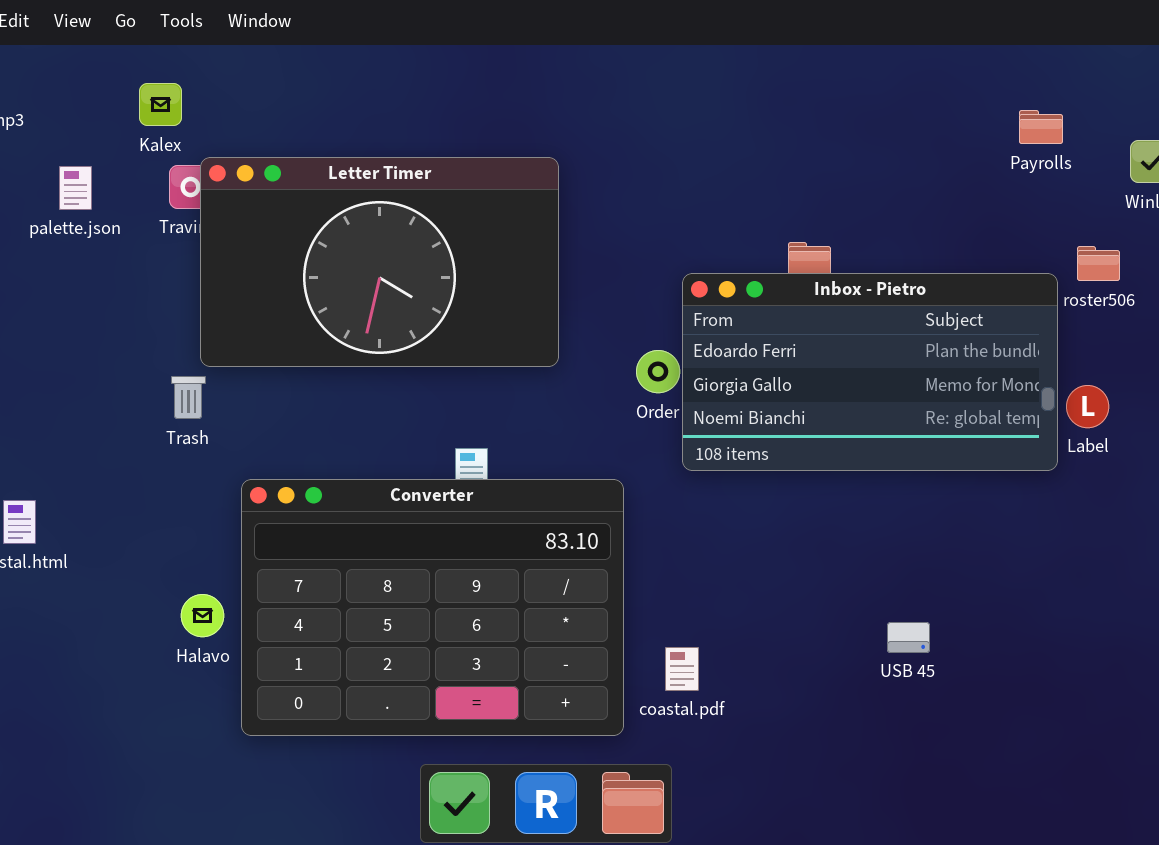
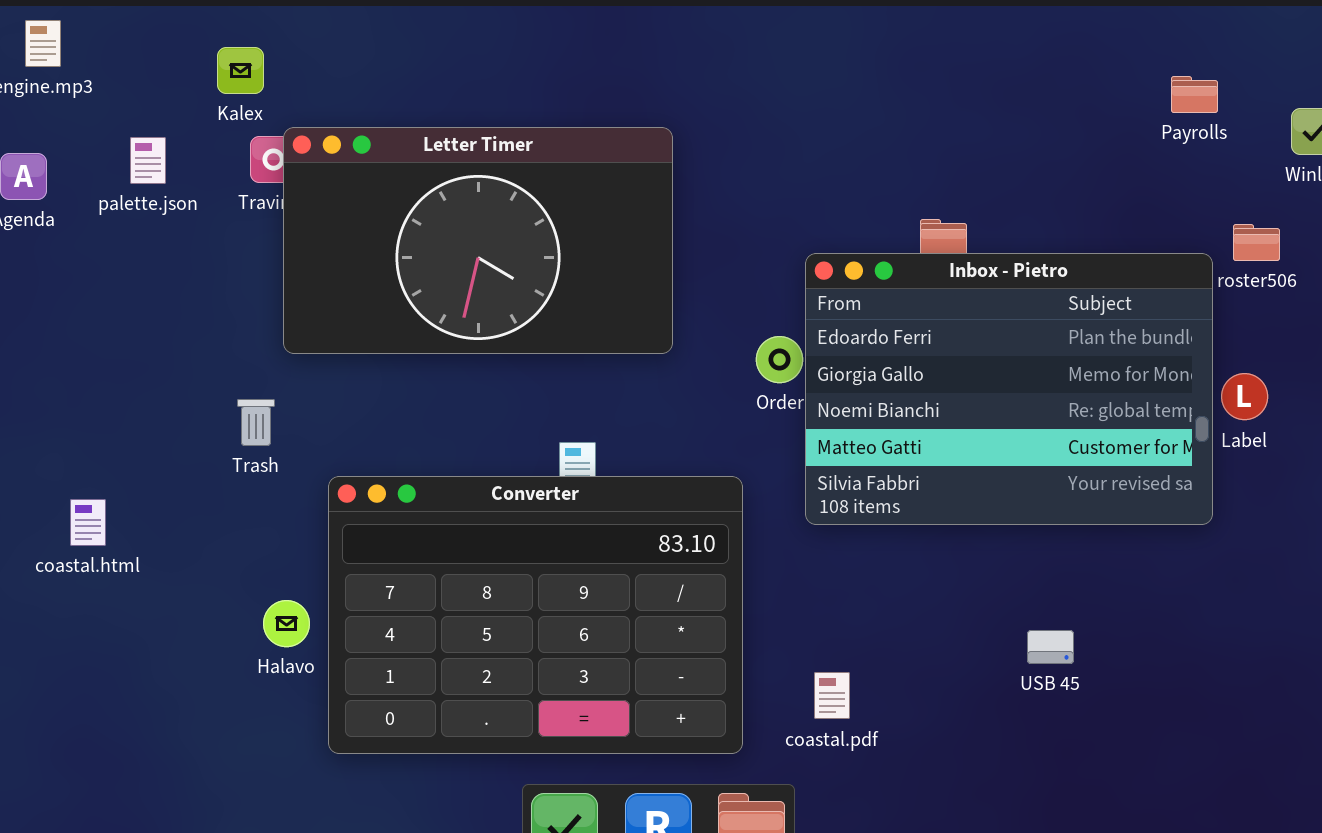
Inbox - Pietro: [682,273,1058,471] -> [805,253,1213,525], resized
Trash: [171,376,206,419] -> [237,399,275,446], moved
coastal.pdf: [665,647,699,691] -> [814,672,850,719], moved

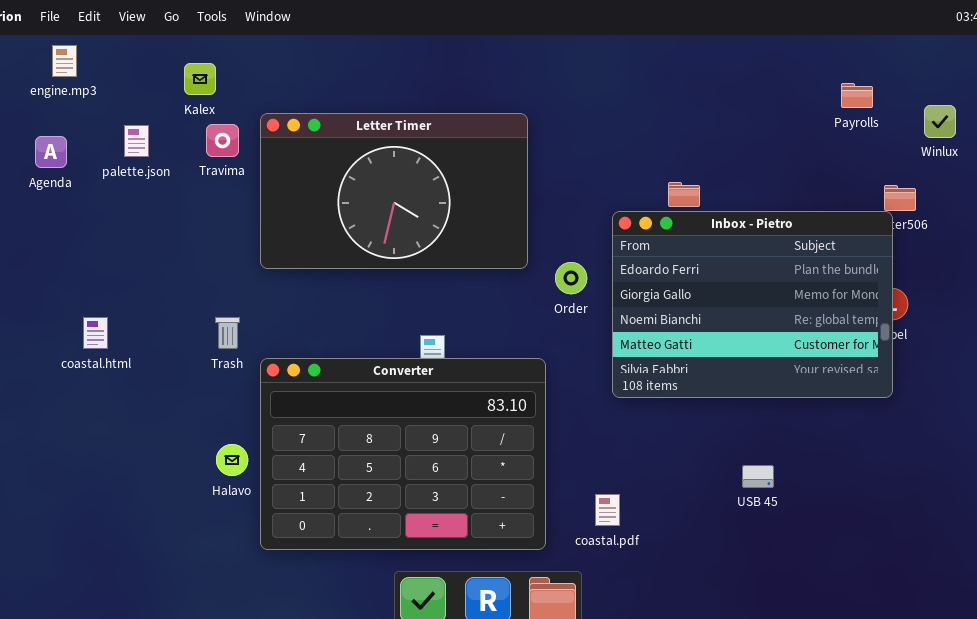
Letter Timer: [283,127,673,354] -> [260,113,528,269], moved
Inbox - Pietro: [805,253,1213,525] -> [612,211,893,398], moved
Trash: [237,399,275,446] -> [215,317,240,349], moved
coastal.html: [70,499,106,546] -> [83,317,108,349], moved

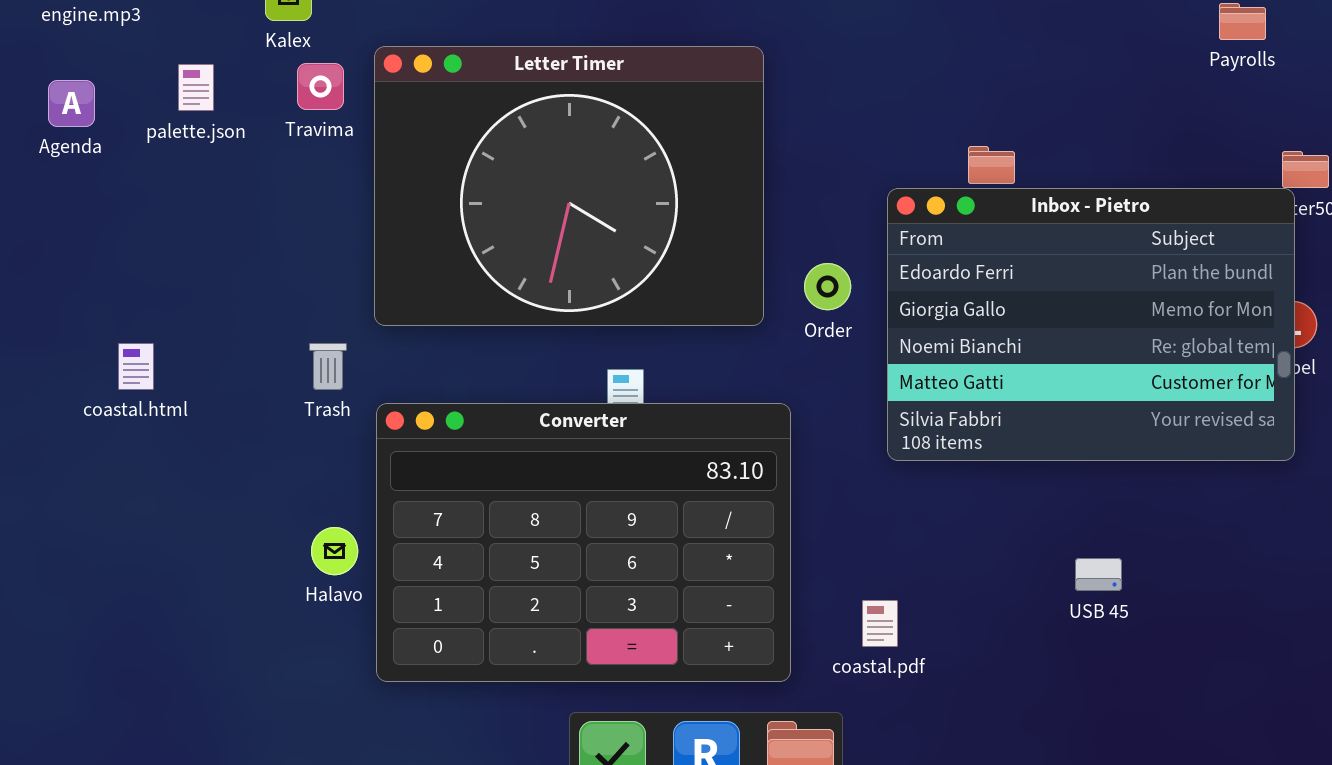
Letter Timer: [260,113,528,269] -> [374,46,764,326], resized

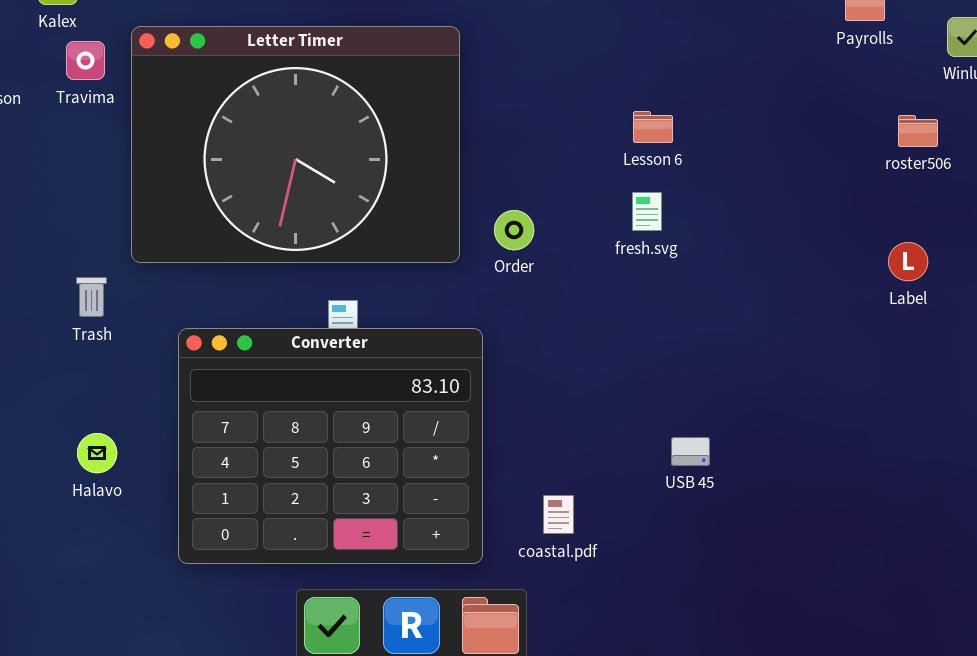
Inbox - Pietro: [887,188,1295,461] -> none, closed
Converter: [376,403,791,682] -> [178,328,483,564], resized
USB 45: [1075,558,1122,591] -> [671,437,710,466], moved

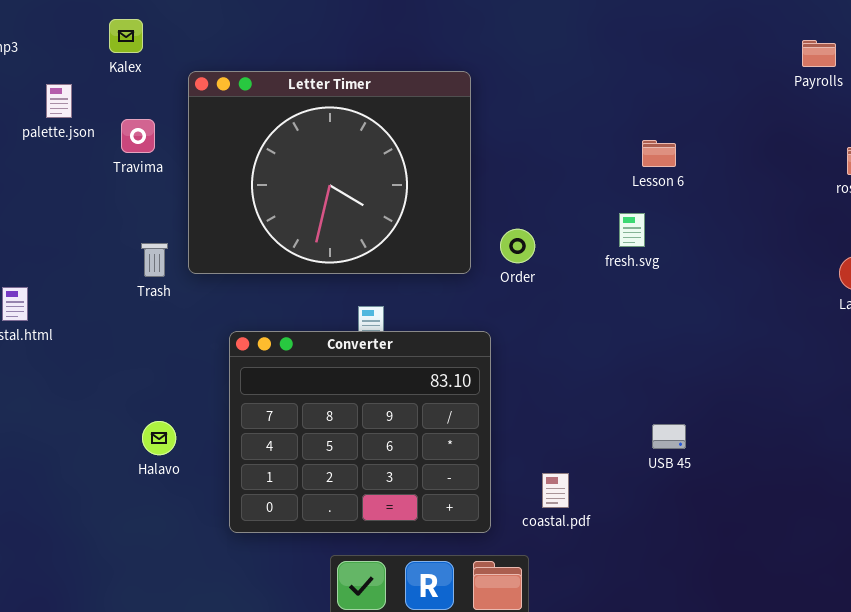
Travima: [66,41,105,80] -> [121,119,155,153], moved
Lesson 6: [633,111,673,143] -> [642,140,676,167], moved
Trash: [76,277,107,317] -> [141,243,168,277], moved

